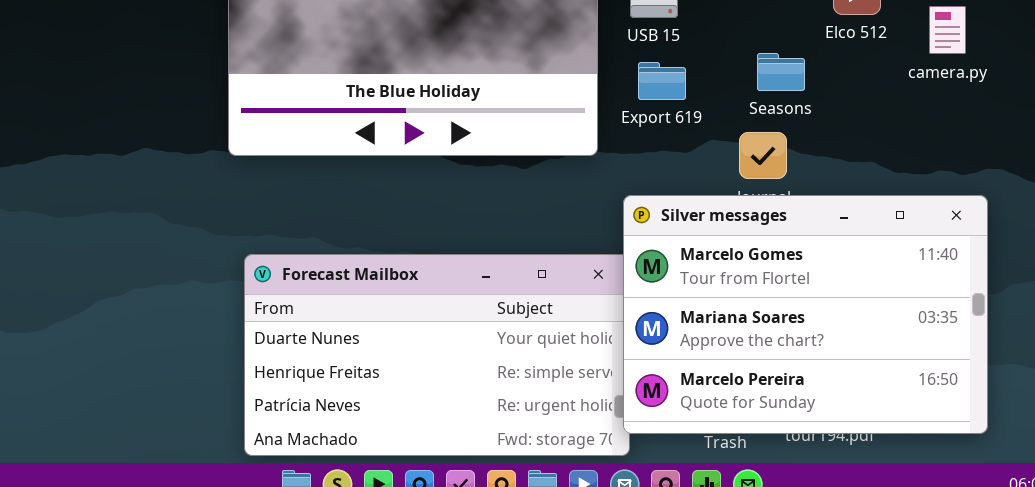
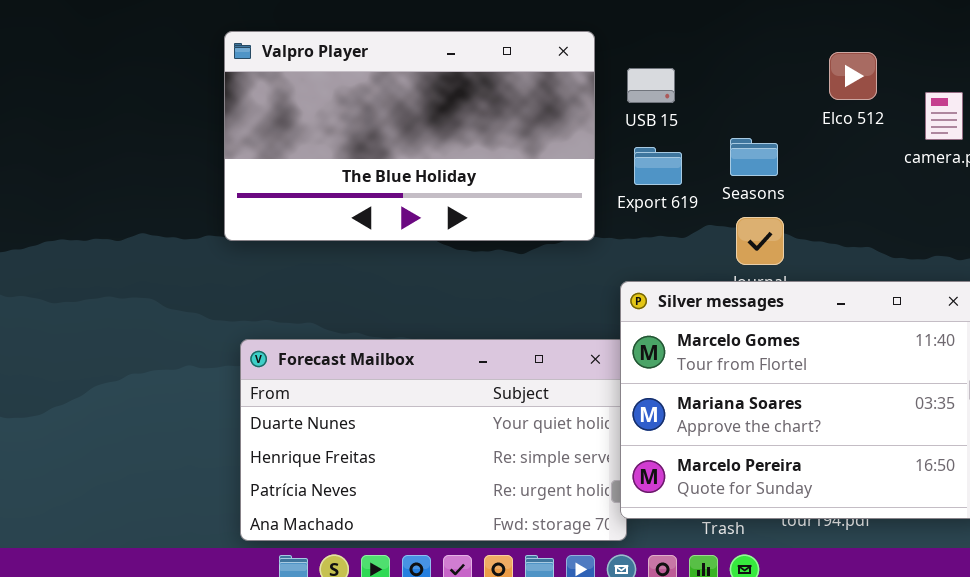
Seasons: [757,53,805,91] -> [730,138,778,176], moved

